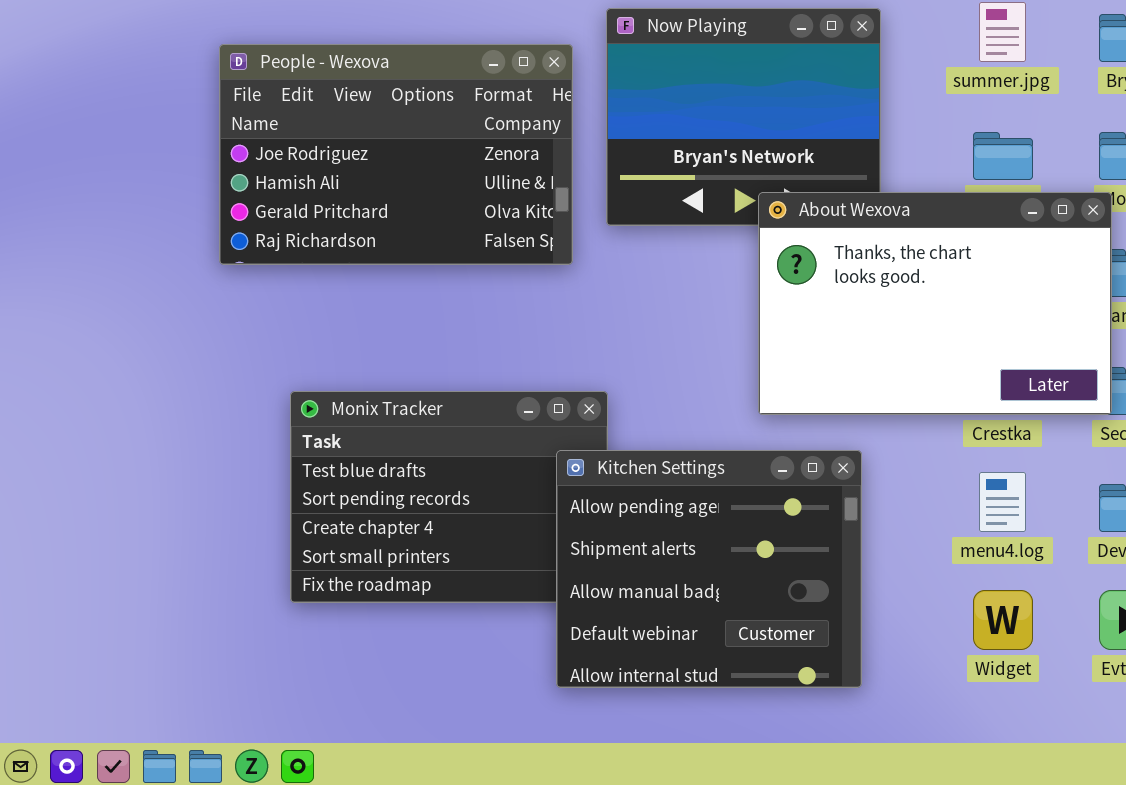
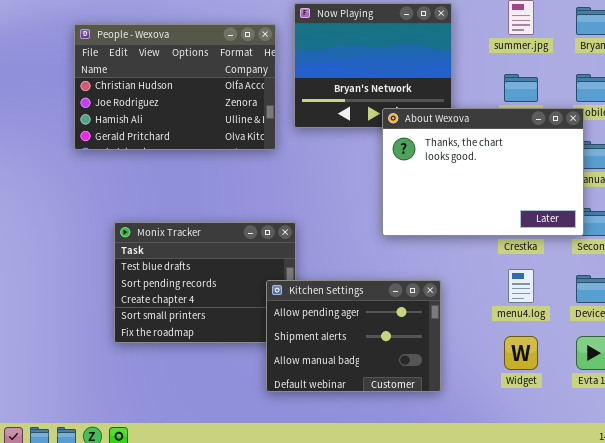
People - Wexova: [219,44,573,265] -> [74,24,276,150], scrolled up 1 row
Kitchen Settings: [556,450,862,688] -> [266,280,441,392], resized

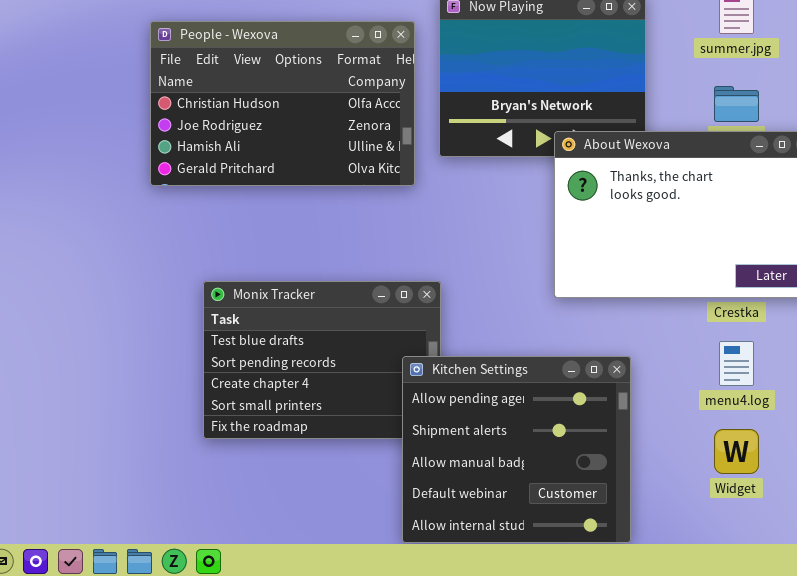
Kitchen Settings: [266,280,441,392] -> [402,356,631,543], resized

